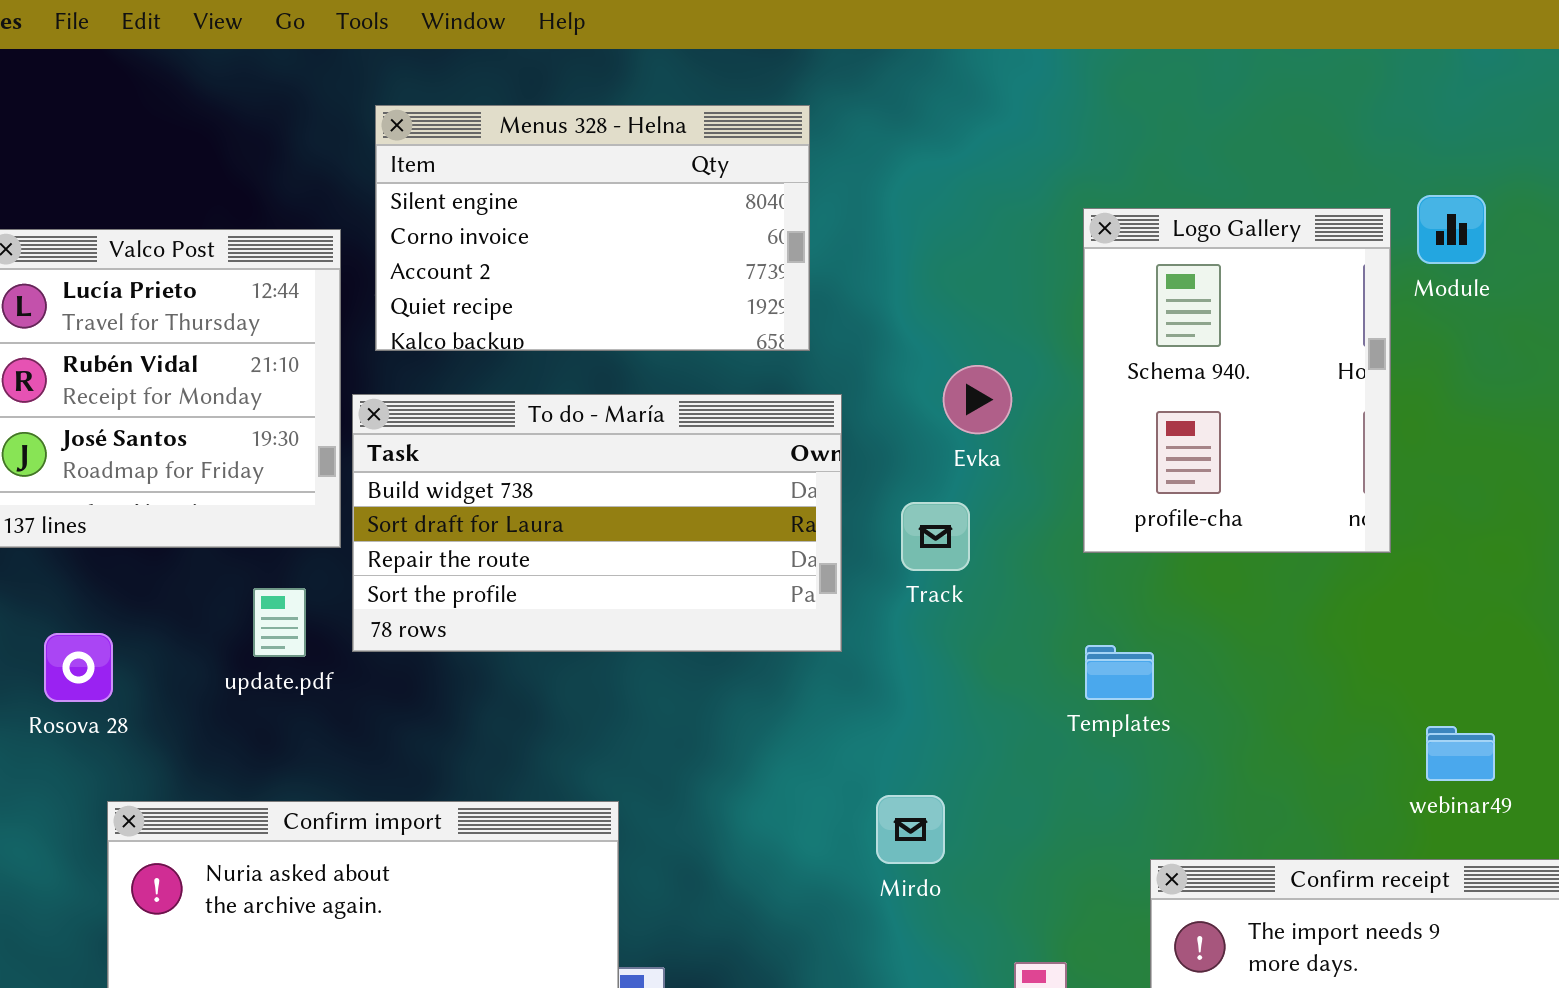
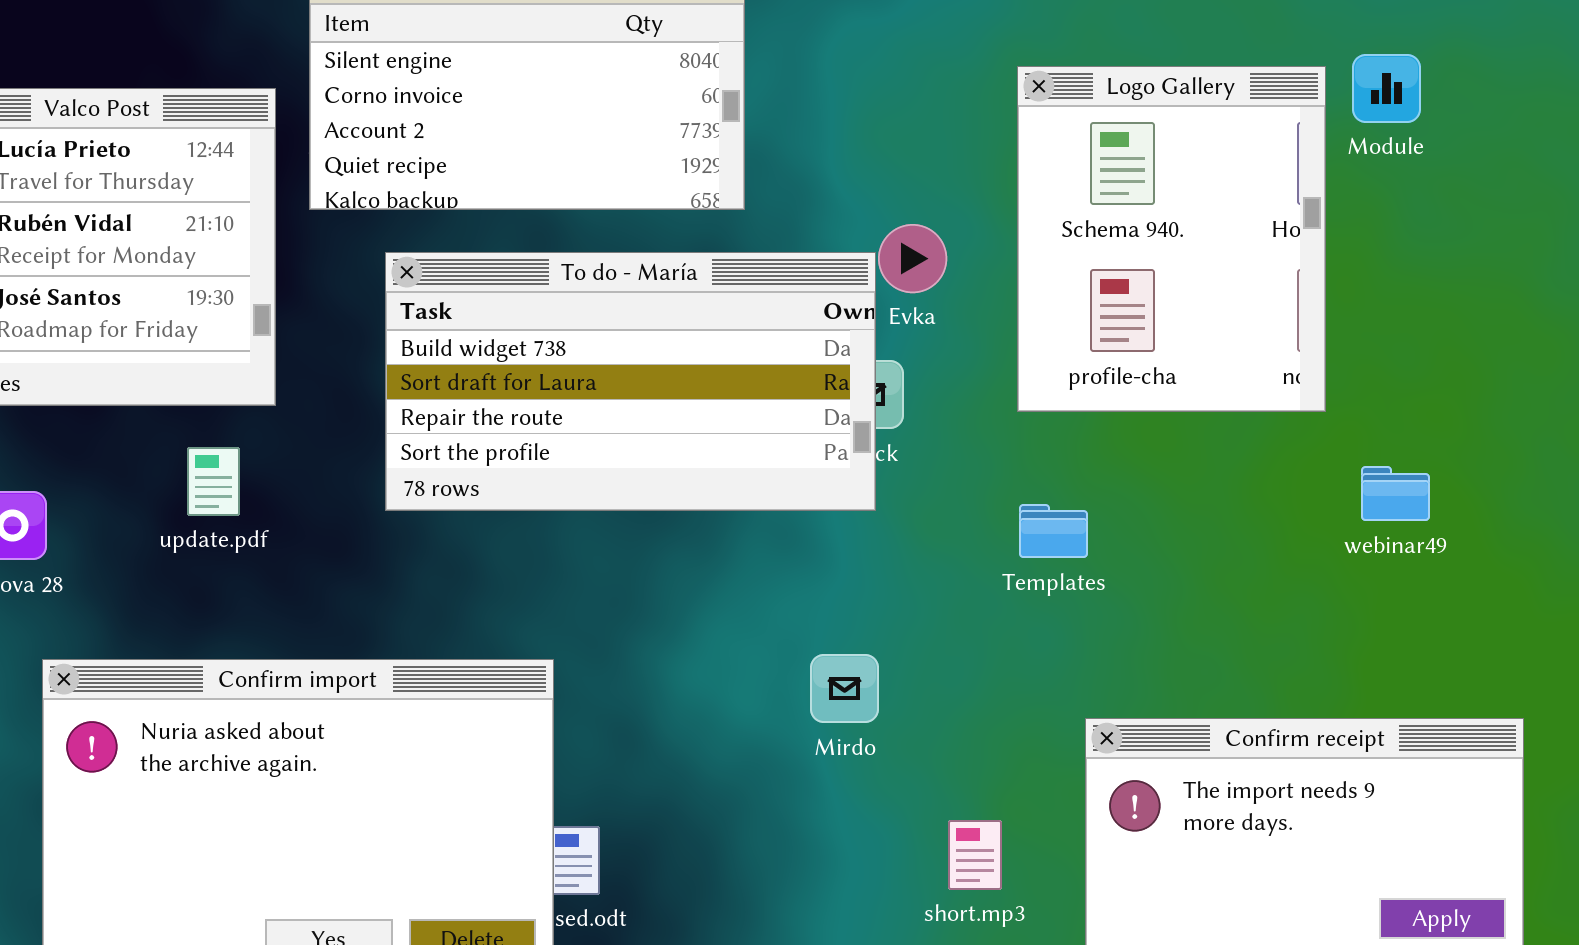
To do - María: [352,394,842,652] -> [385,252,876,511], moved
webinar49: [1426,726,1495,781] -> [1361,466,1430,521], moved

